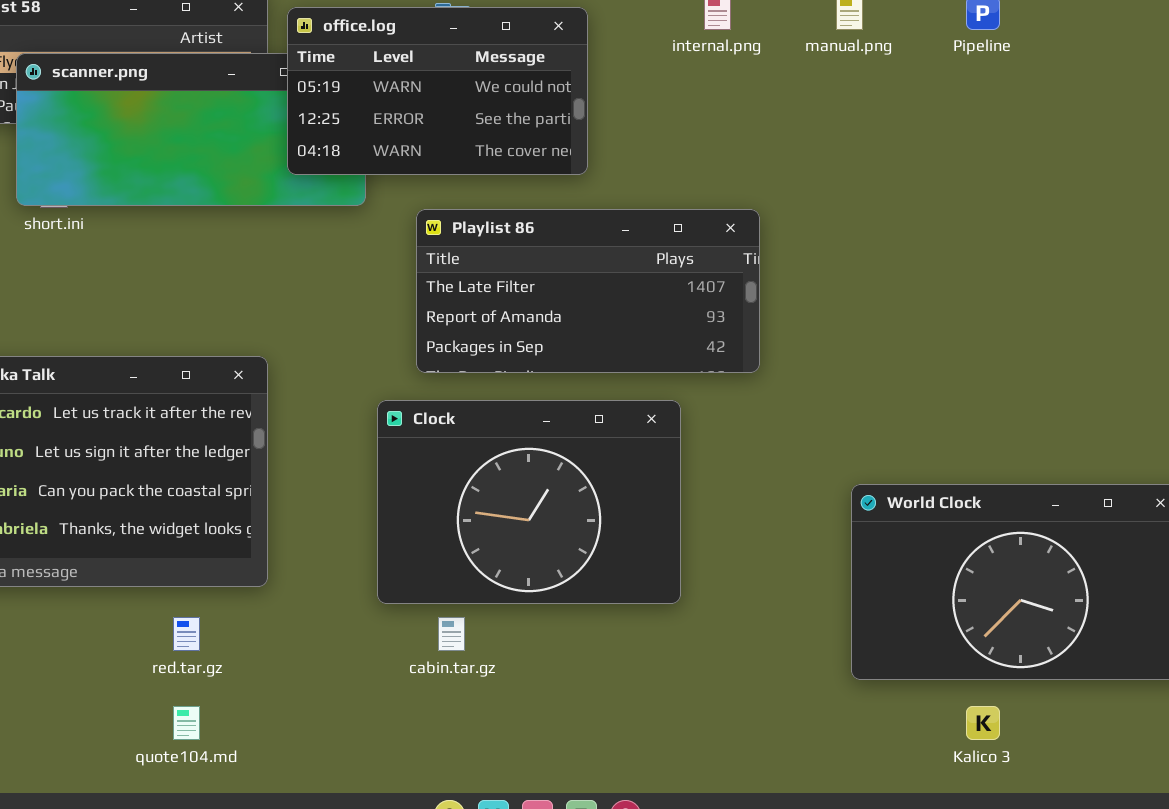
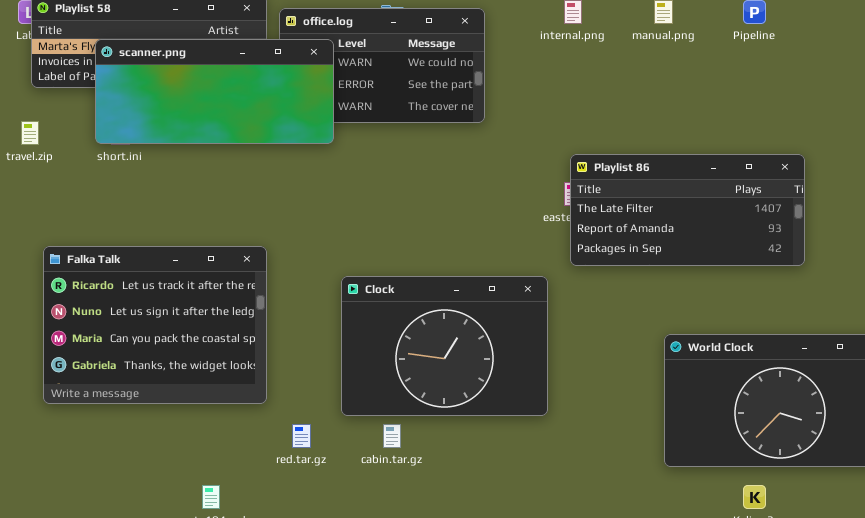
scanner.png: [16,53,366,206] -> [95,39,334,144], raised
Playlist 86: [416,209,760,373] -> [570,154,805,266], moved
red.tar.gz: [173,617,200,651] -> [292,424,311,448], moved

